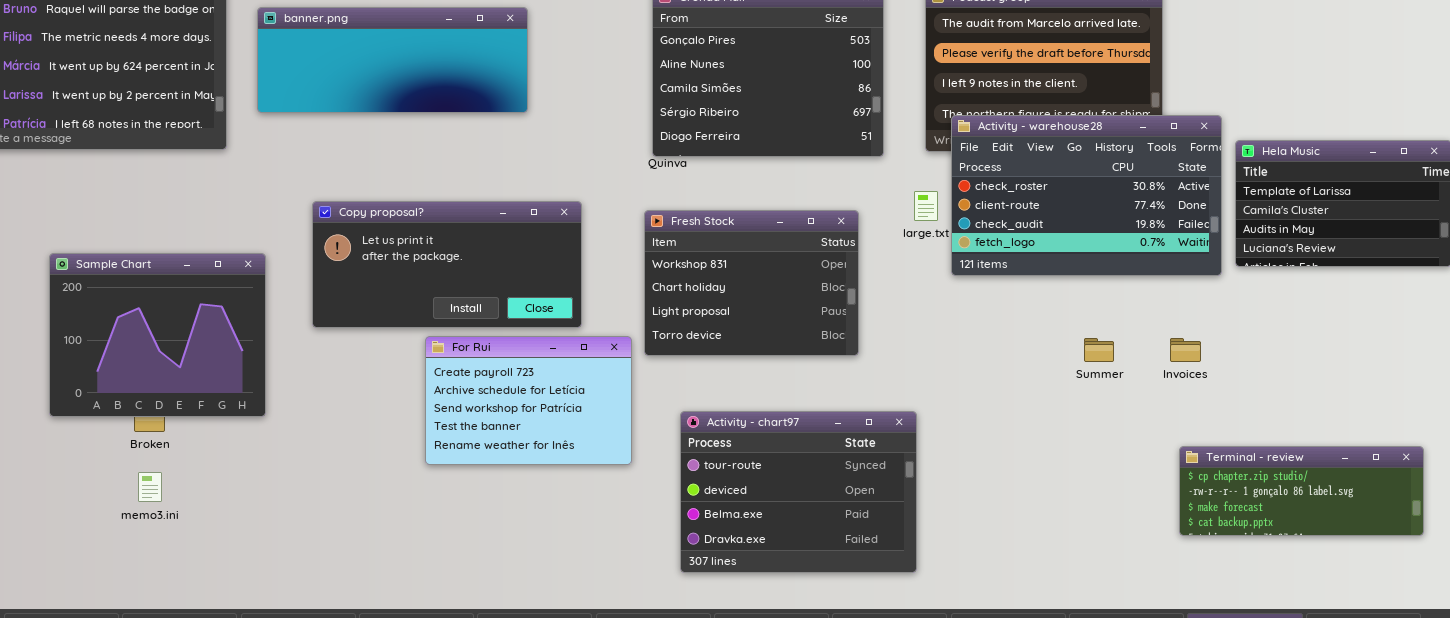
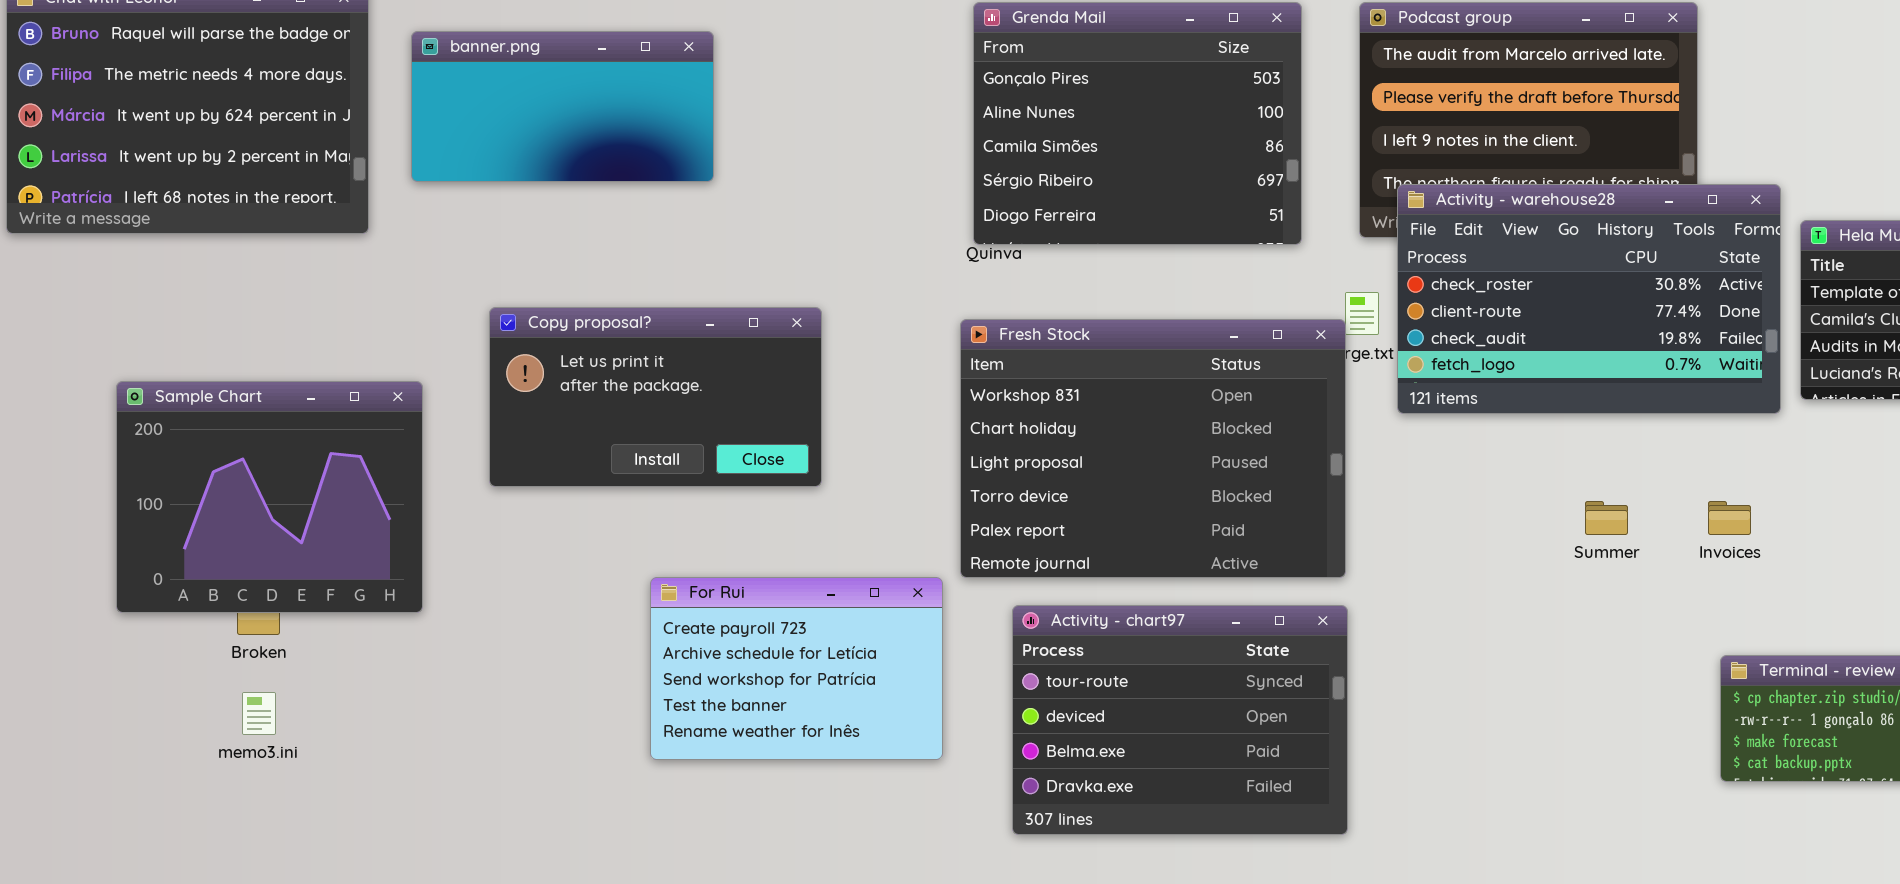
banner.png: [257,7,528,113] -> [411,31,714,182], resized
Copy proposal?: [312,201,582,328] -> [489,307,822,487], resized
Fresh Stock: [644,210,859,356] -> [960,319,1346,578], resized
For Rui: [425,336,632,465] -> [650,577,943,760], moved

